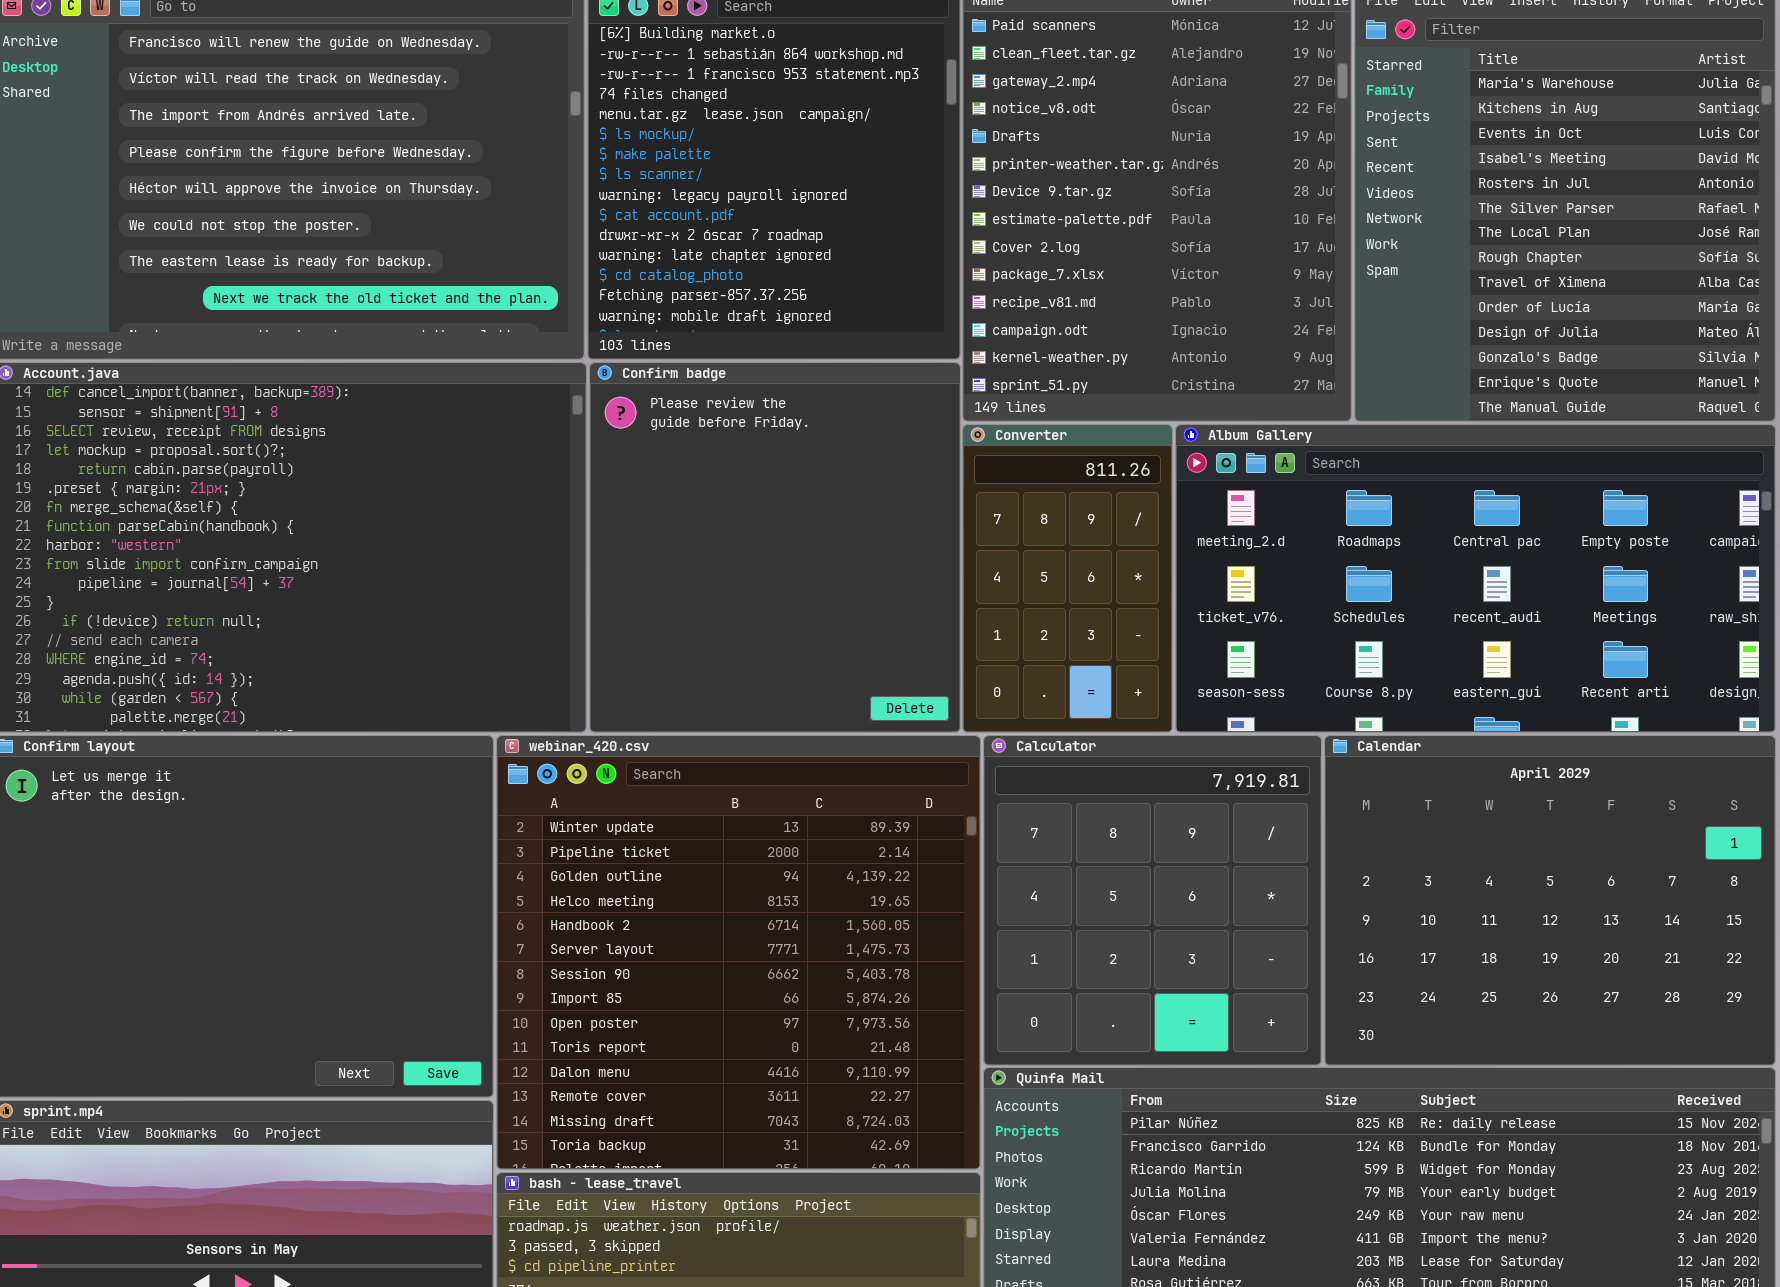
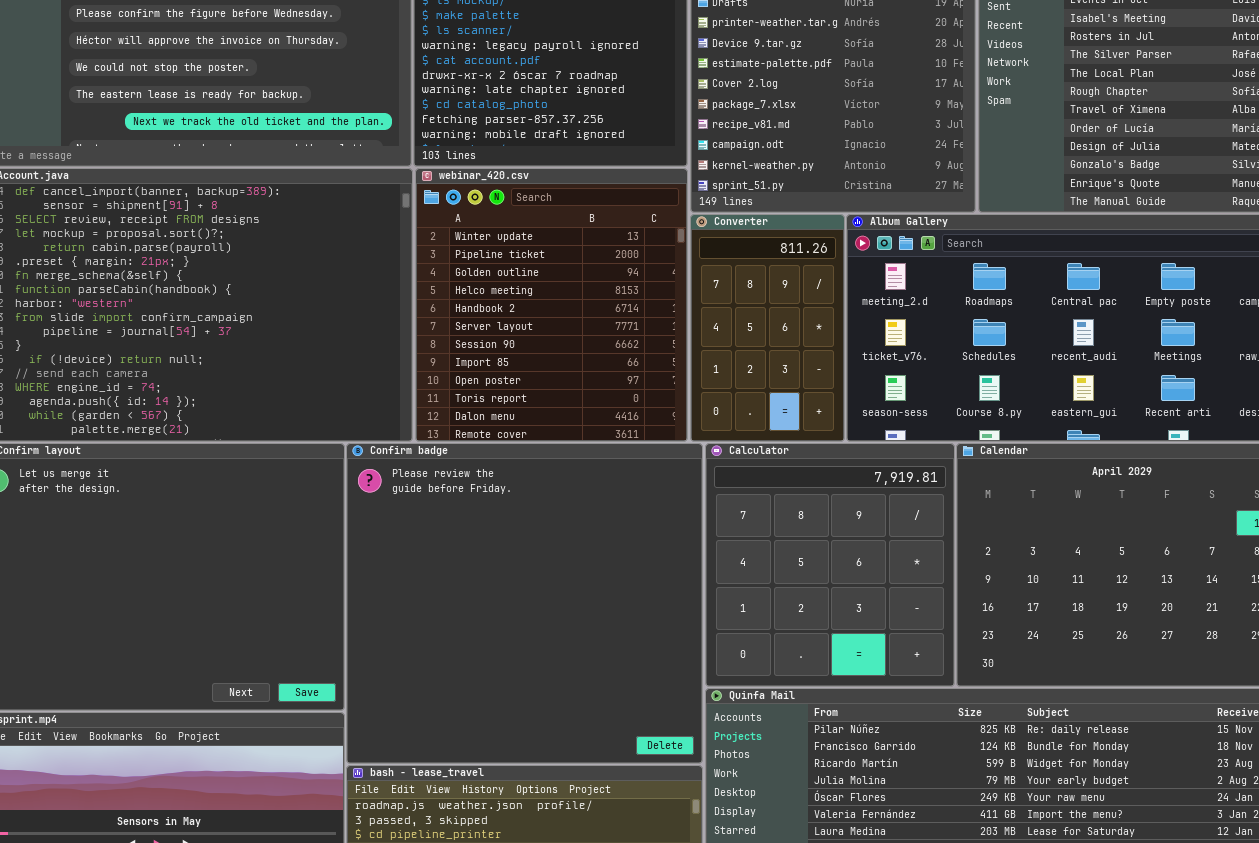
Confirm badge: [589,362,961,733] -> [346,443,703,764], moved, resized
webinar_420.csv: [496,735,981,1170] -> [415,168,688,442], moved, resized

